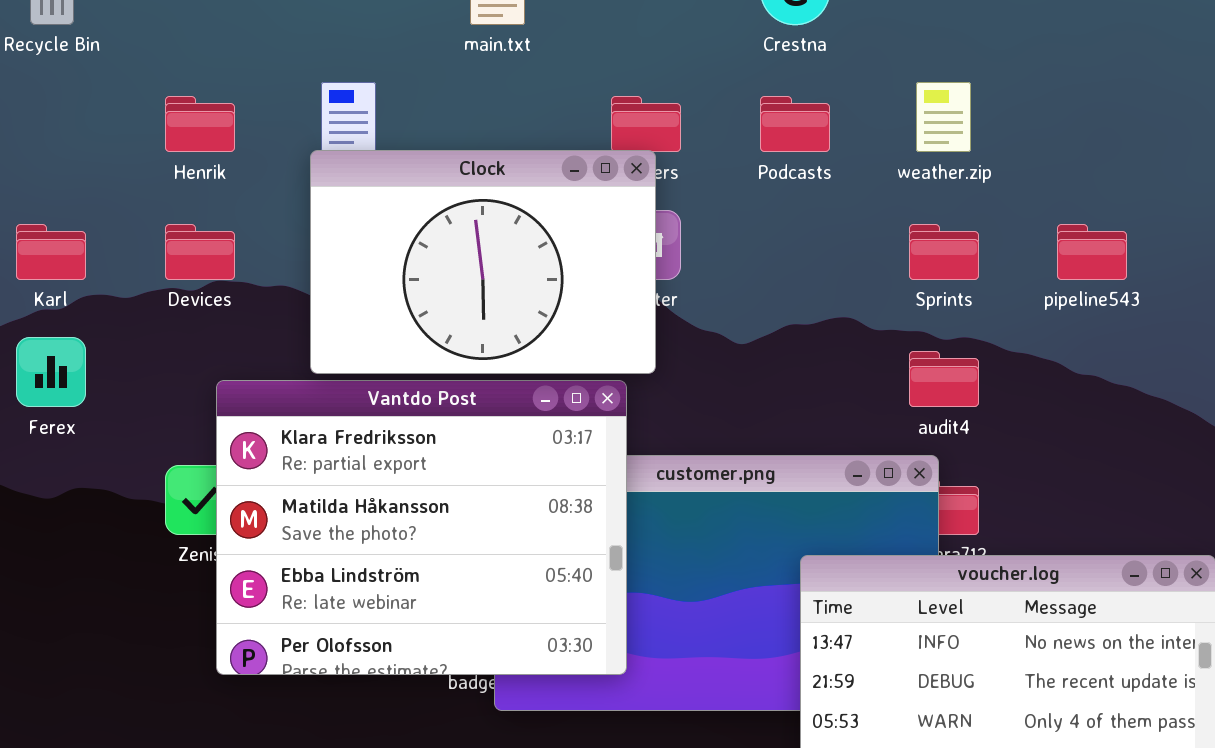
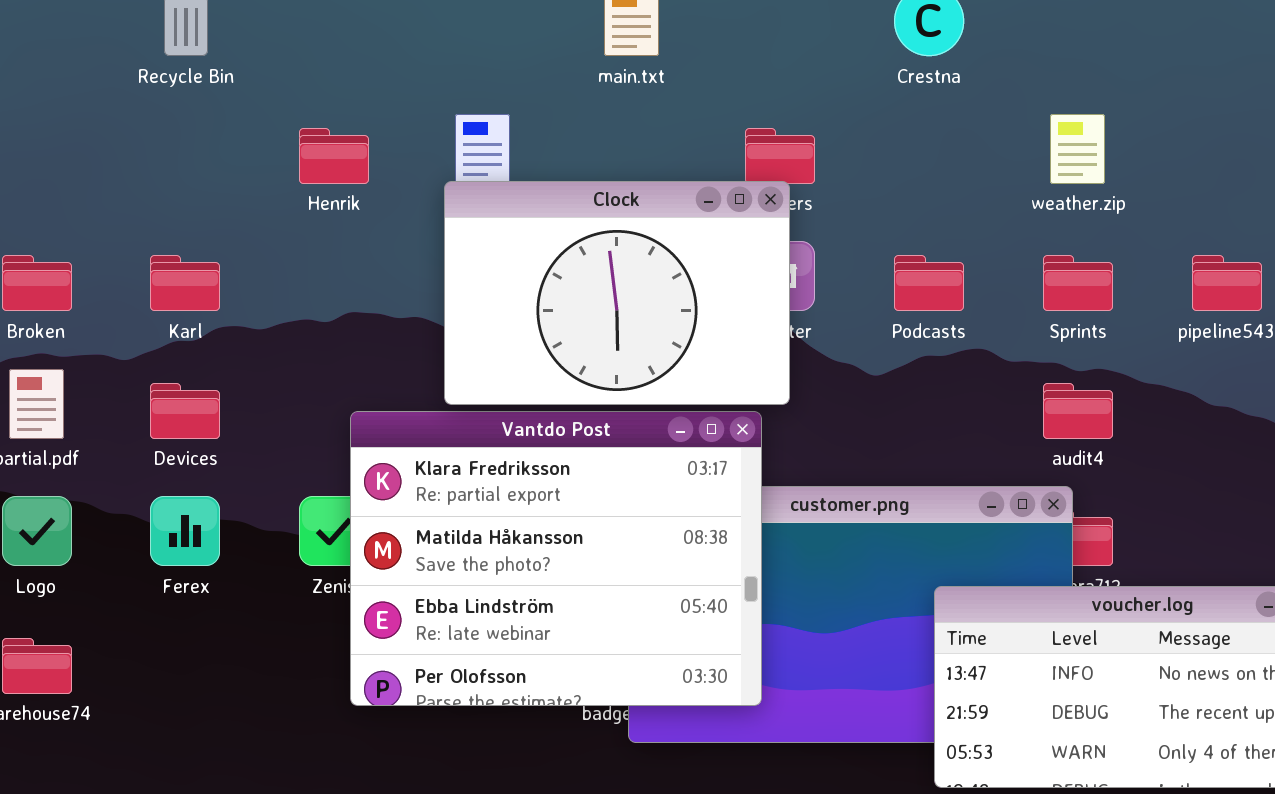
Podcasts: [760,96,830,152] -> [894,255,964,311], moved
Devices: [165,224,235,280] -> [150,383,220,439], moved
Ferex: [16,337,86,407] -> [150,496,220,566], moved

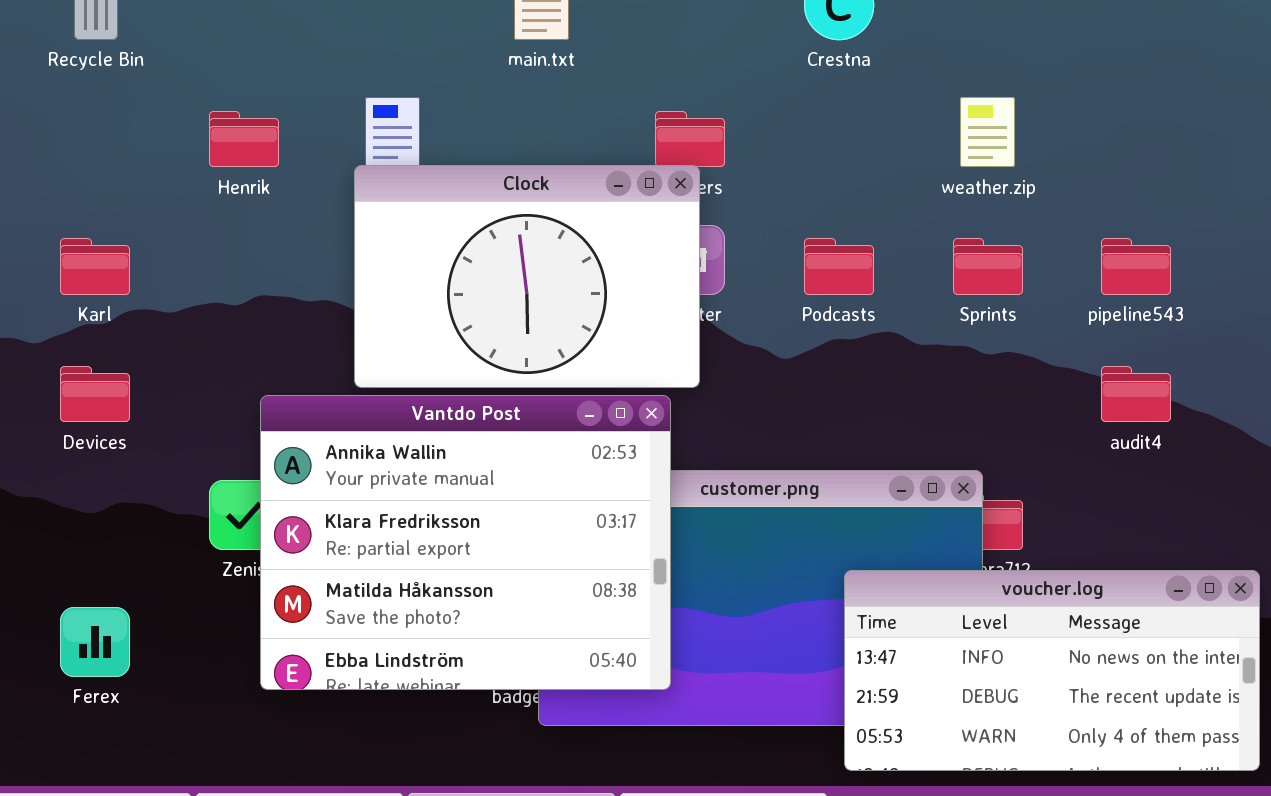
audit4: [1043,383,1113,439] -> [1101,366,1171,422], moved
Vantdo Post: [350,411,762,706] -> [260,395,671,690], scrolled up 1 row
Ferex: [150,496,220,566] -> [60,607,130,677], moved

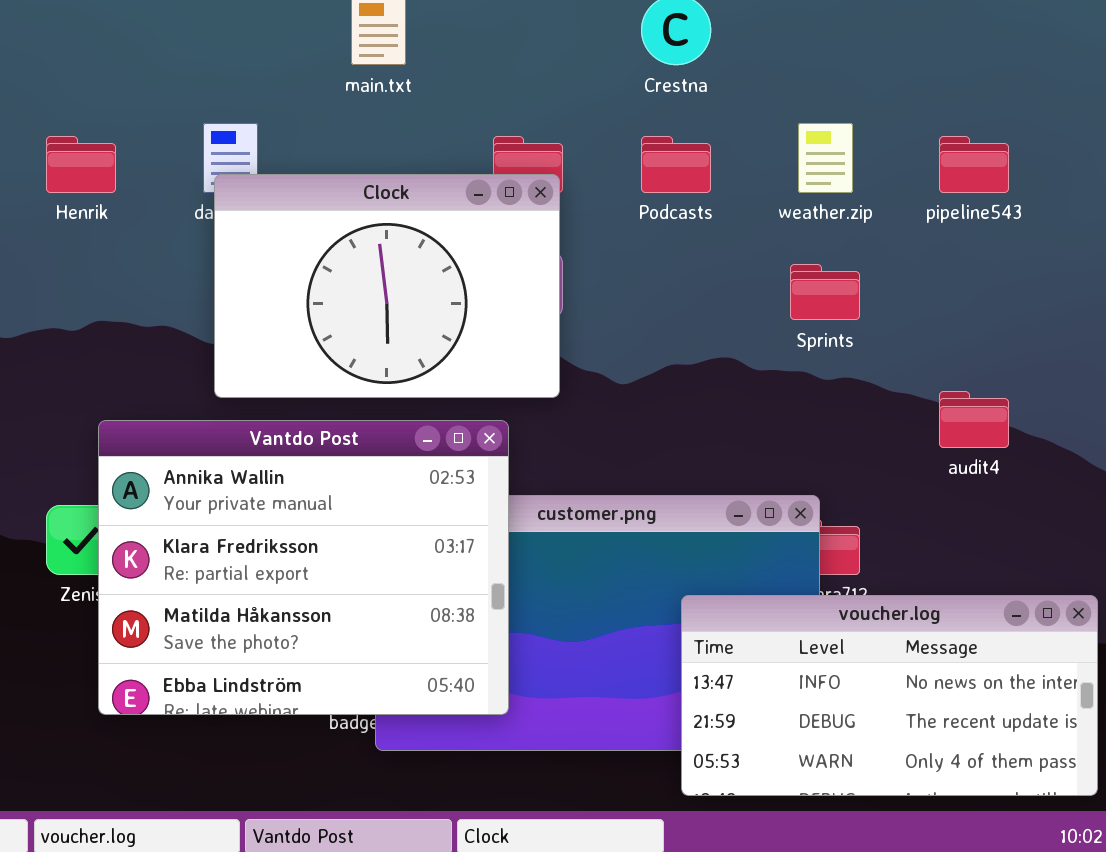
Clock: [354,165,700,388] -> [214,174,560,398], moved
Podcasts: [804,238,874,295] -> [641,136,711,193], moved
pipeline543: [1101,238,1171,295] -> [939,136,1009,193], moved

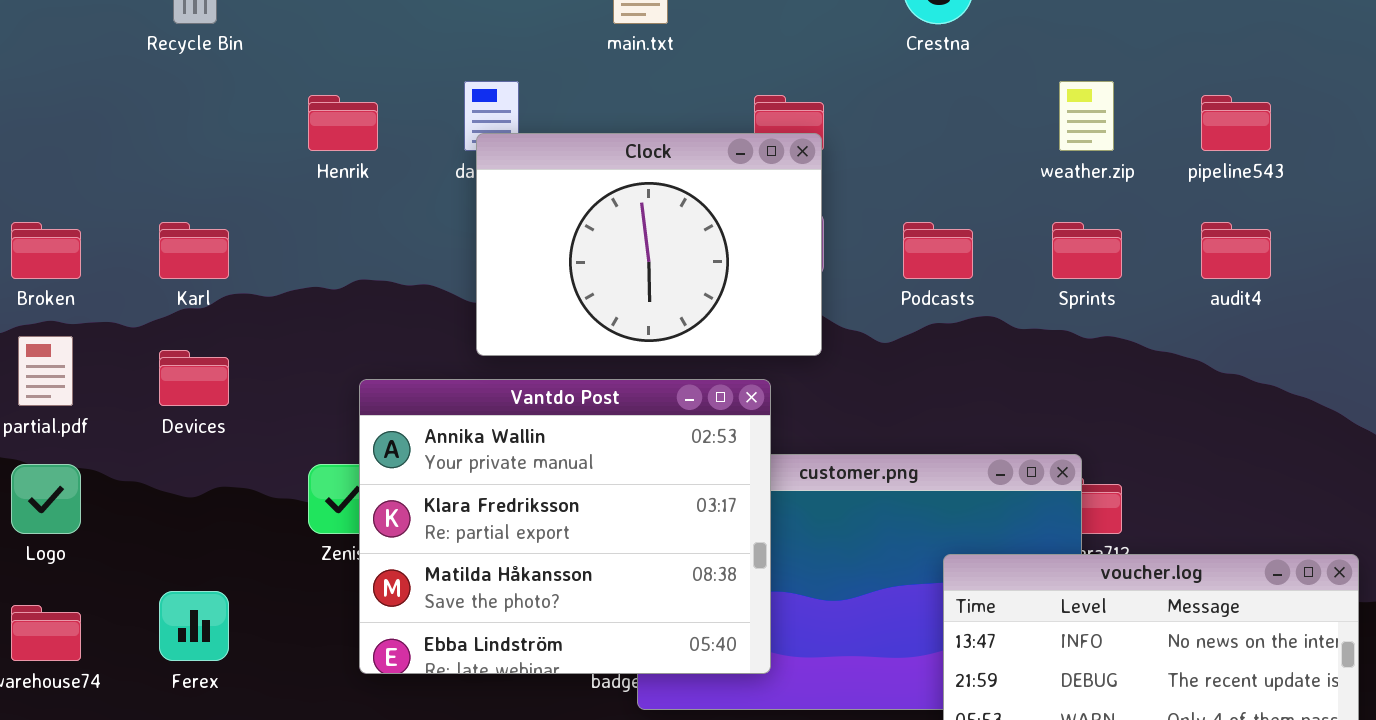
Podcasts: [641,136,711,193] -> [903,222,973,279], moved
audit4: [939,391,1009,448] -> [1201,222,1271,279], moved

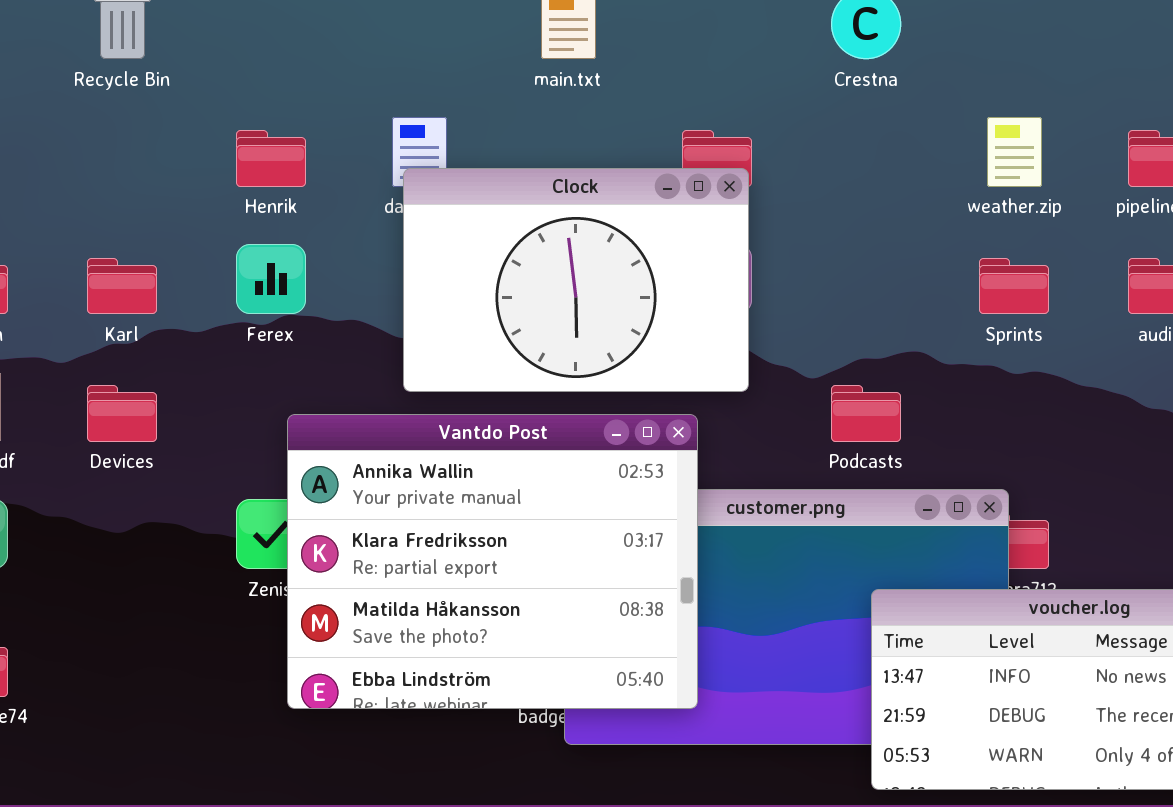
Podcasts: [903,222,973,279] -> [831,385,901,442], moved
Ferex: [159,591,229,661] -> [236,244,306,314], moved

